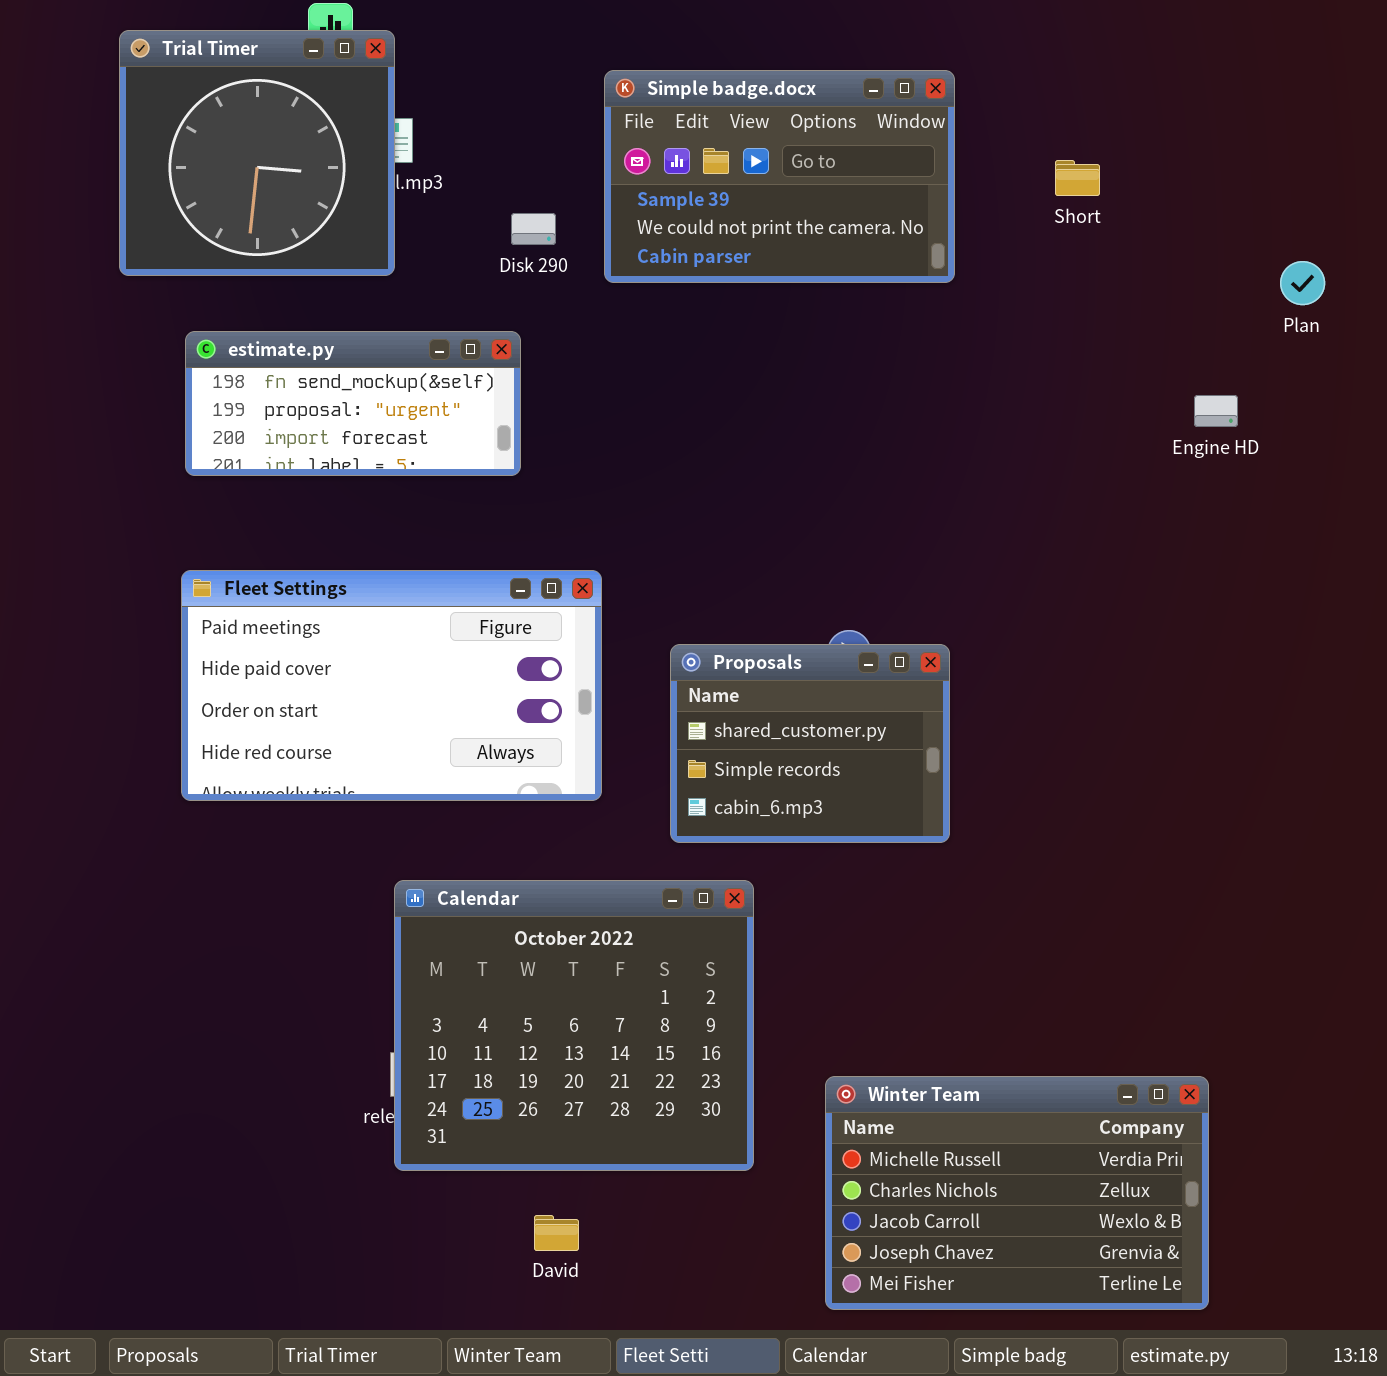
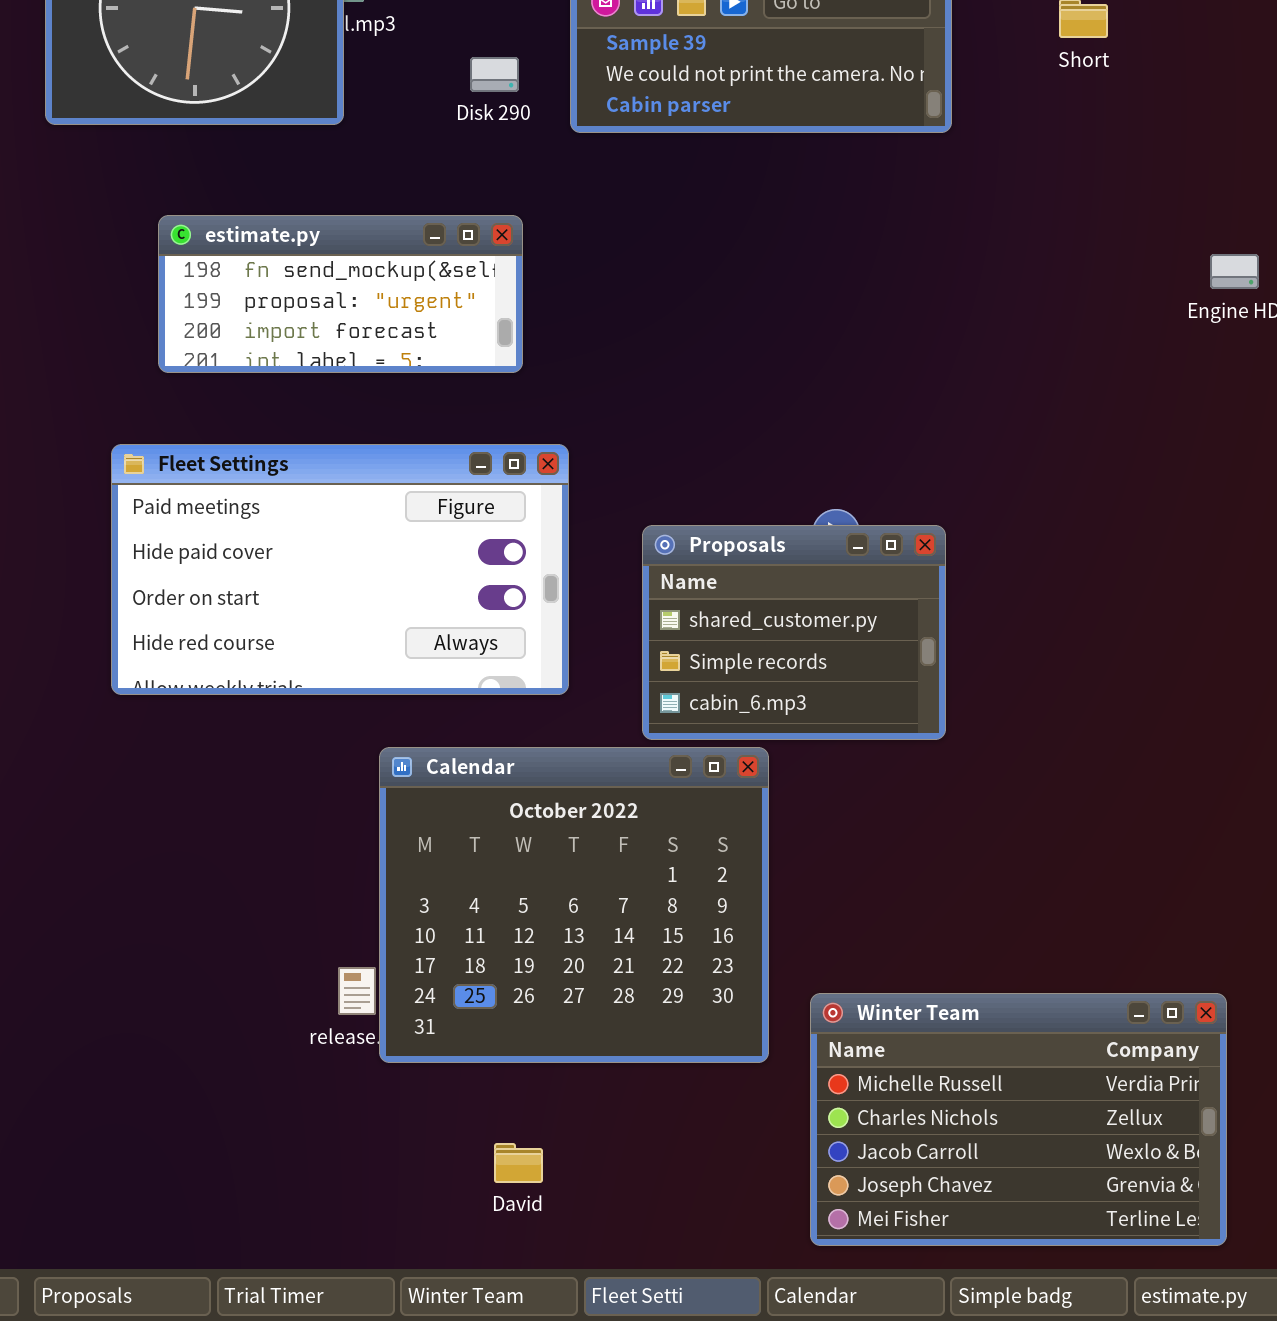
estimate.py: [185,331,521,476] -> [158,215,523,373], moved
Calendar: [394,880,754,1171] -> [379,747,769,1063], moved

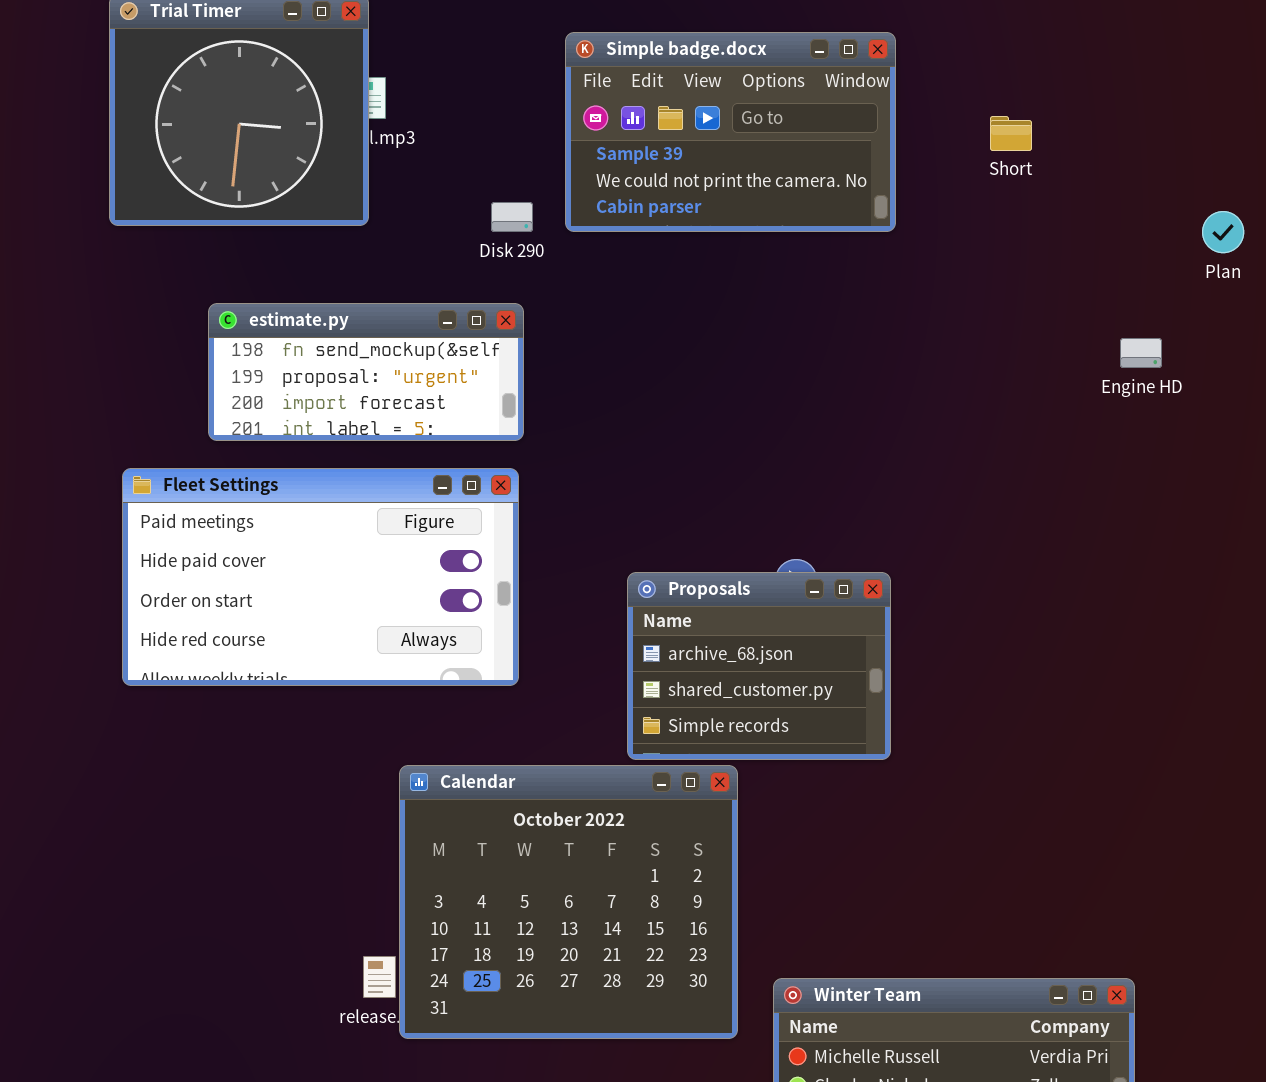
Disk 290: [470,57,519,92] -> [491,202,533,232], moved
Fleet Settings: [111,444,569,695] -> [122,468,519,686], moved
Proposals: [642,525,946,740] -> [627,572,891,760], scrolled up 1 row

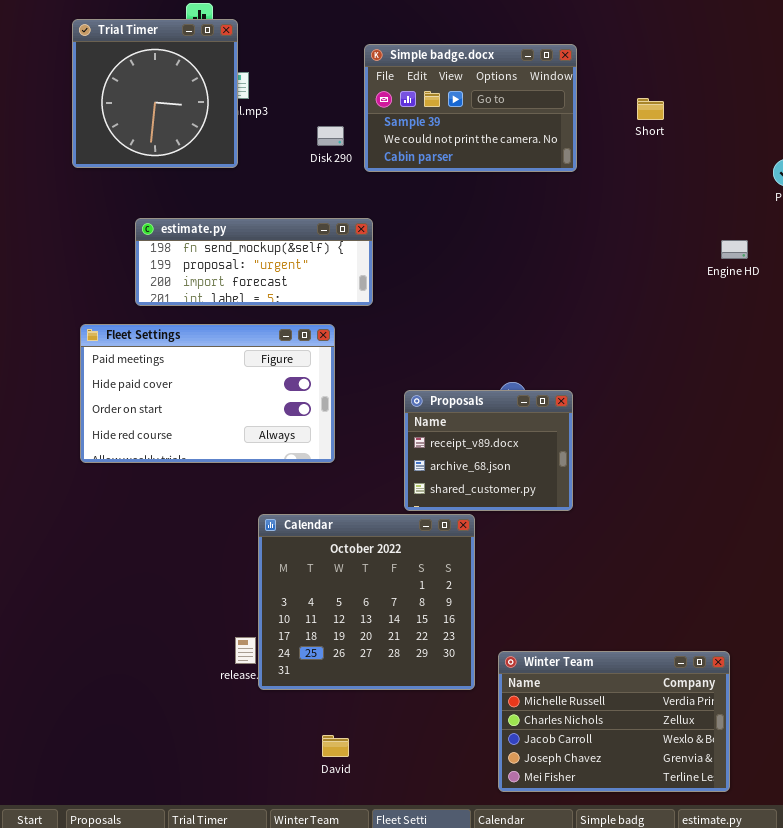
Disk 290: [491,202,533,232] -> [317,126,344,146], moved
estimate.py: [208,303,524,441] -> [135,218,373,306], resized
Proposals: [627,572,891,760] -> [404,390,573,511], scrolled up 1 row

